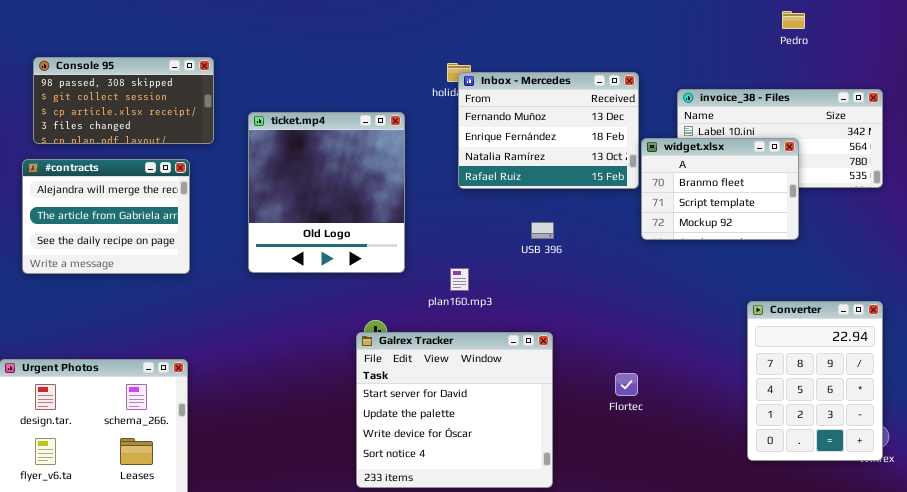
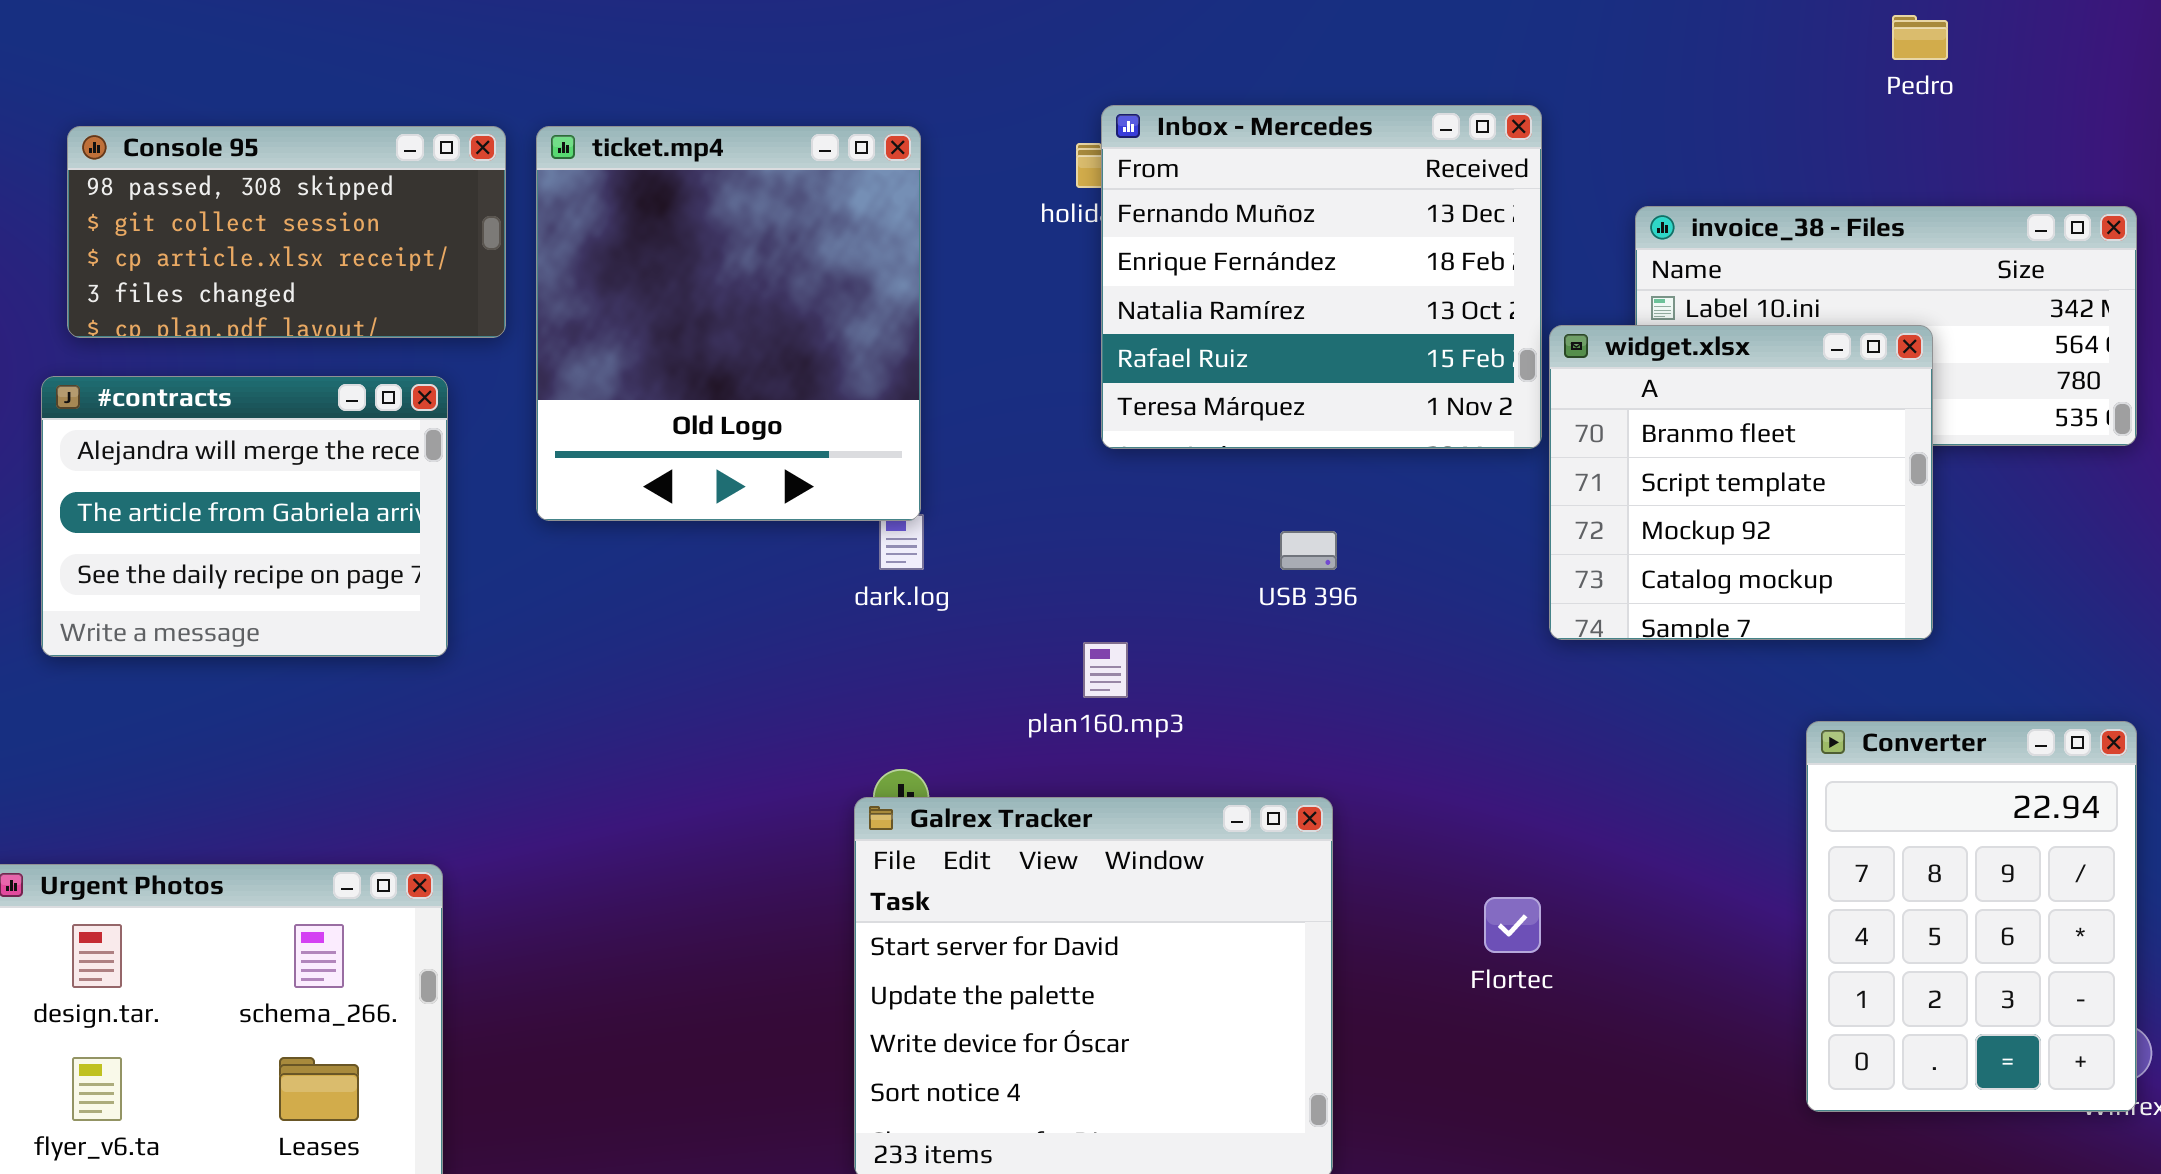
Inbox - Mercedes: [458,72,639,189] -> [1101,105,1542,449], resized
ticket.mp4: [248,112,405,273] -> [536,126,921,521], moved
widget.xlsx: [641,138,799,240] -> [1549,325,1933,640], resized

